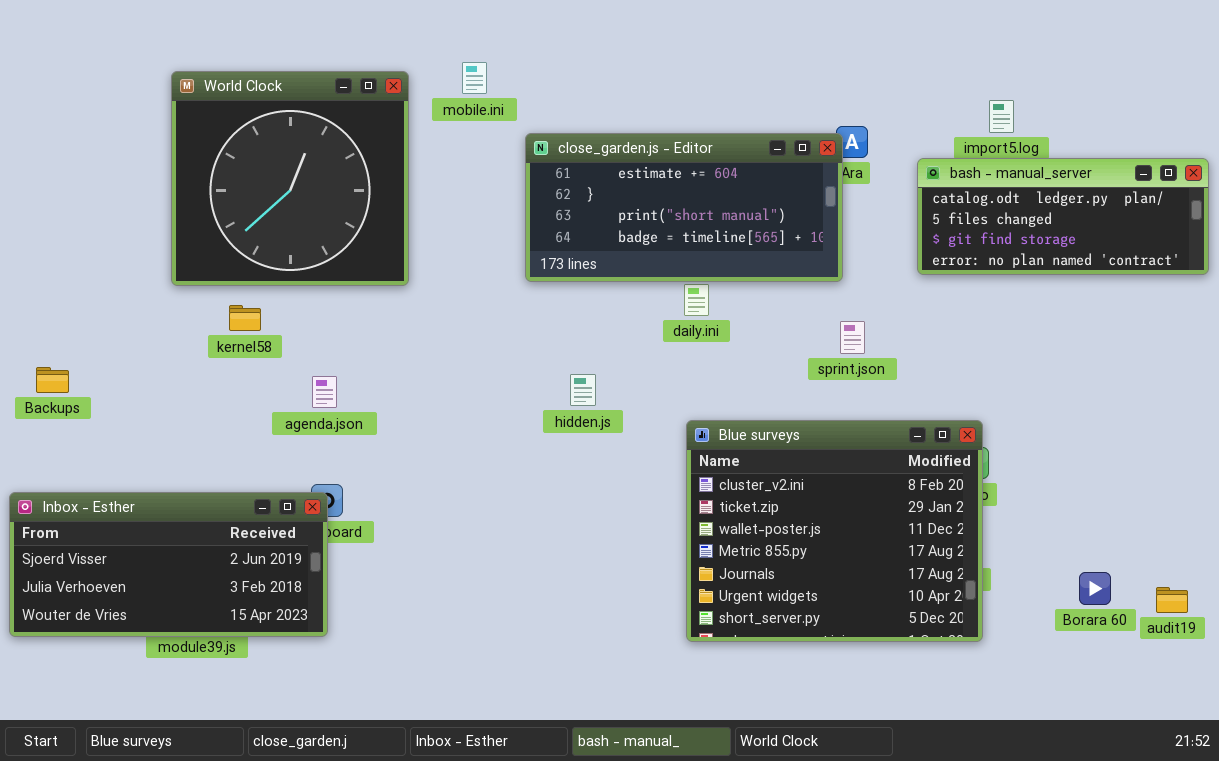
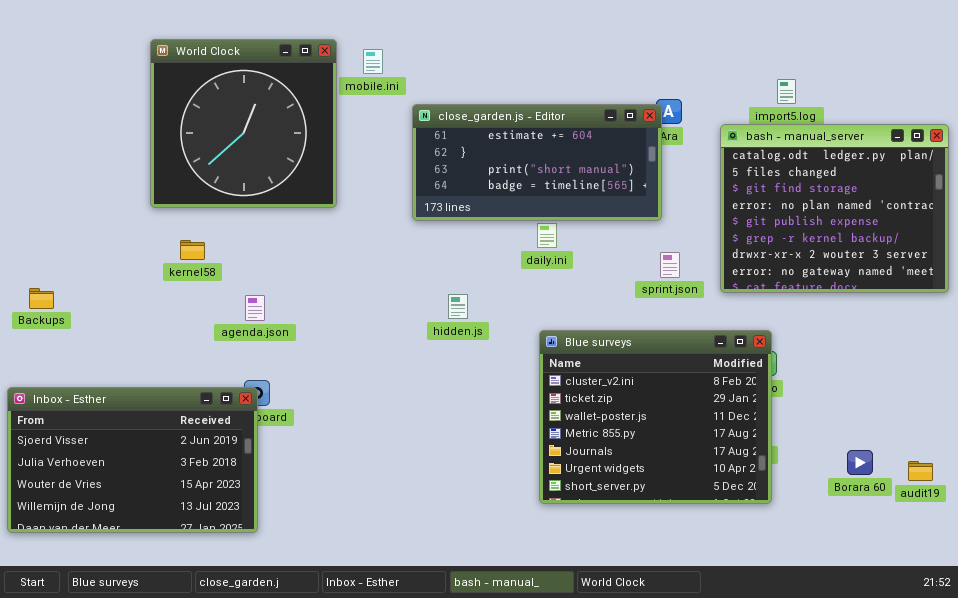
World Clock: [171,71,409,286] -> [150,39,337,208], moved
bash - manual_server: [917,158,1209,275] -> [720,124,949,293], resized
Inbox - Esther: [9,492,328,637] -> [7,387,258,533], resized

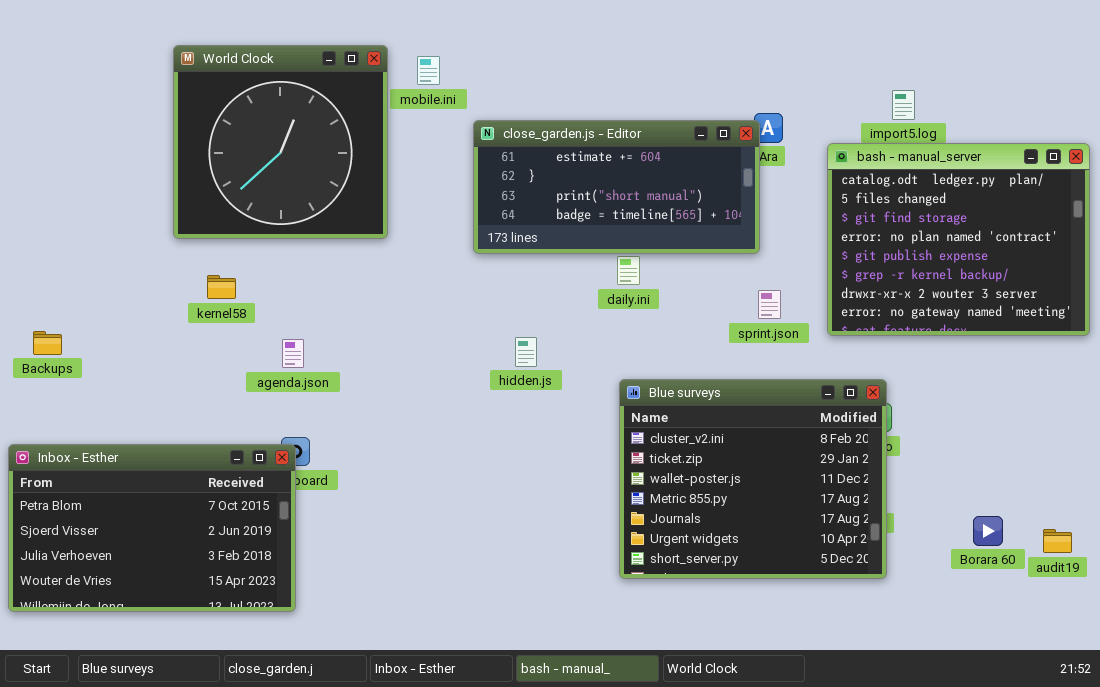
Inbox - Esther: [7,387,258,533] -> [8,444,296,612], scrolled up 1 row

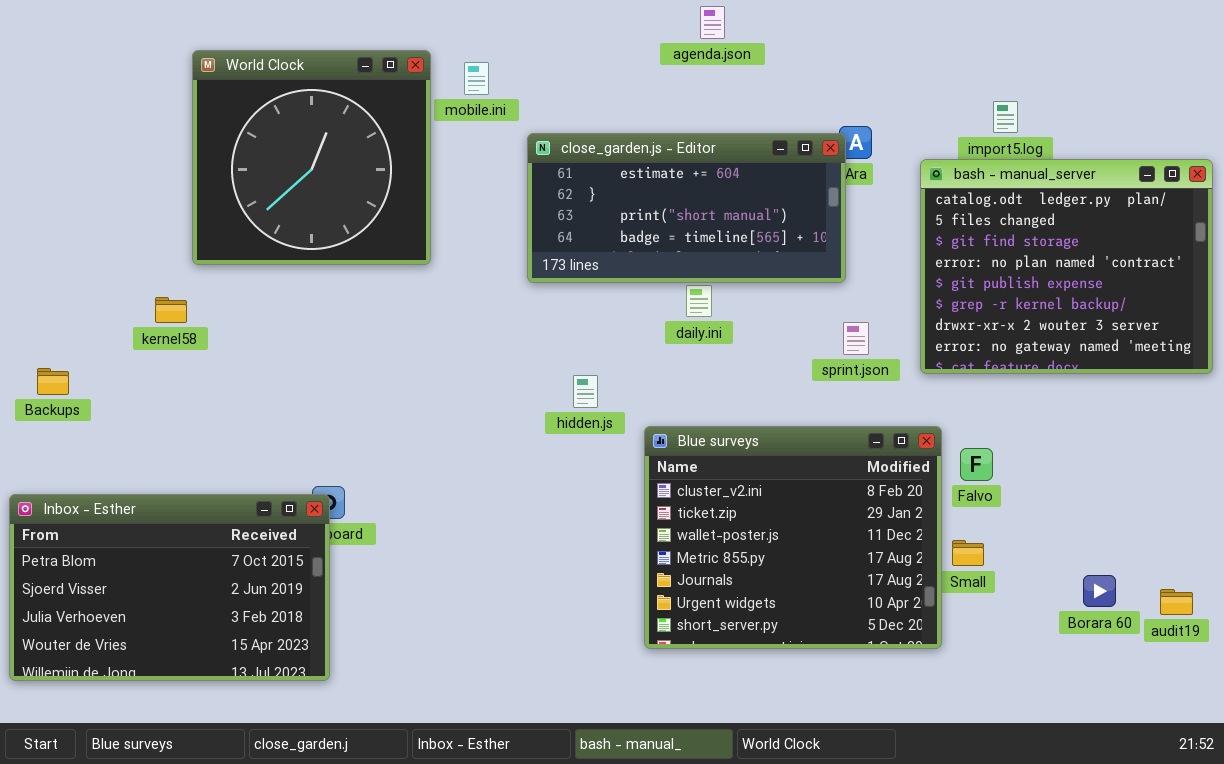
kernel58: [207,275,236,299] -> [155,297,187,323], moved
agenda.json: [282,339,304,368] -> [700,6,725,39], moved
Blue surveys: [619,379,887,579] -> [644,426,942,649], moved

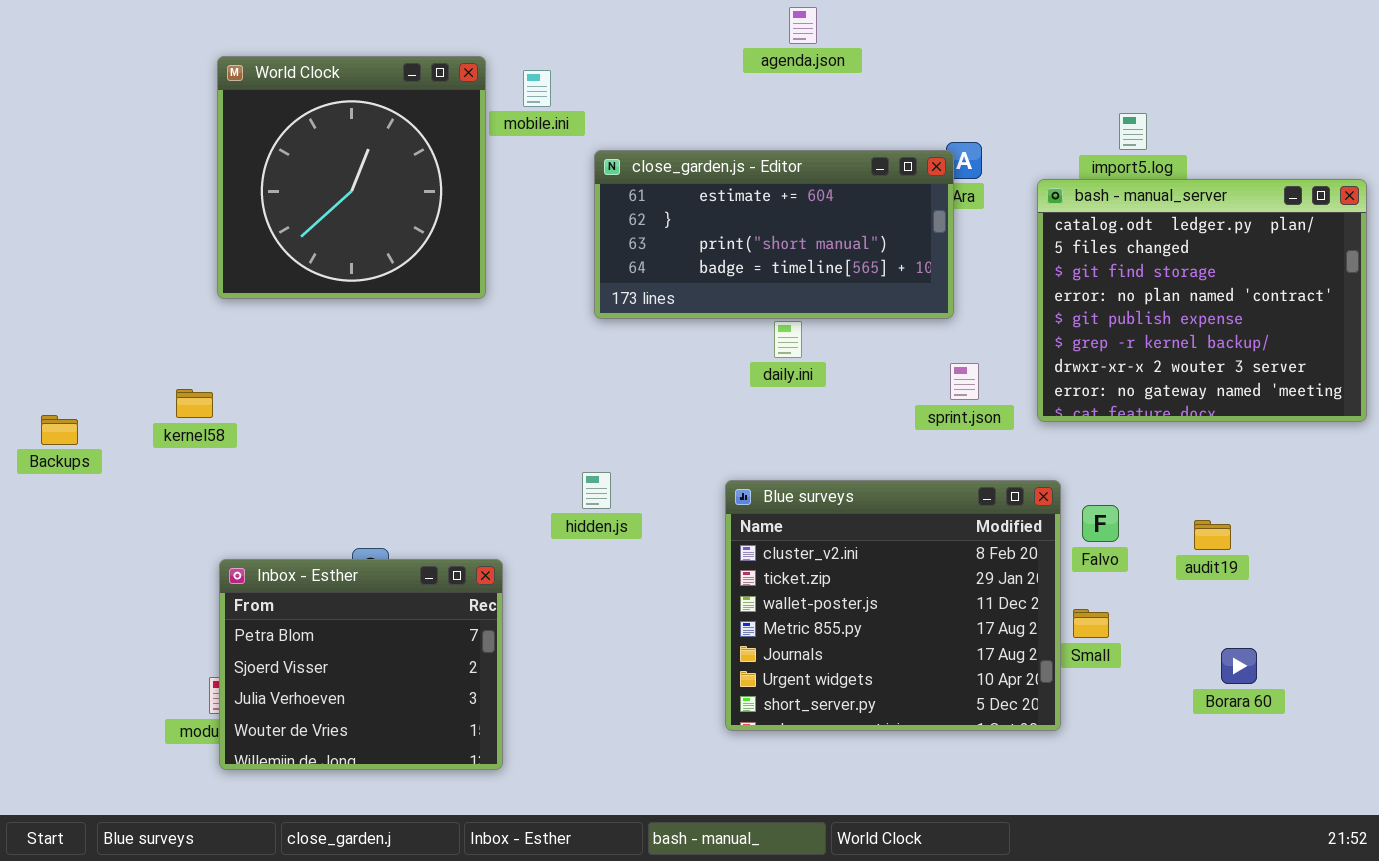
kernel58: [155,297,187,323] -> [176,389,213,418], moved
hidden.js: [573,375,598,408] -> [582,472,611,509], moved
Inbox - Esther: [9,494,330,681] -> [219,559,503,770], moved, resized
audit19: [1160,589,1193,615] -> [1194,520,1231,550], moved

